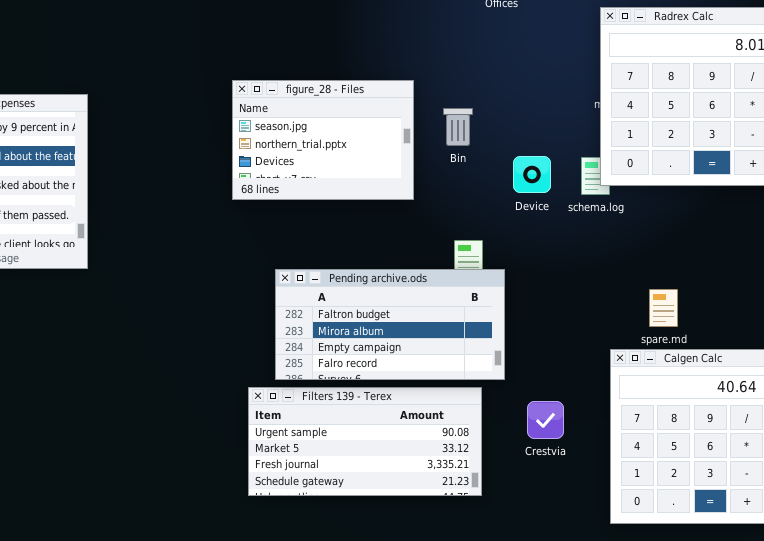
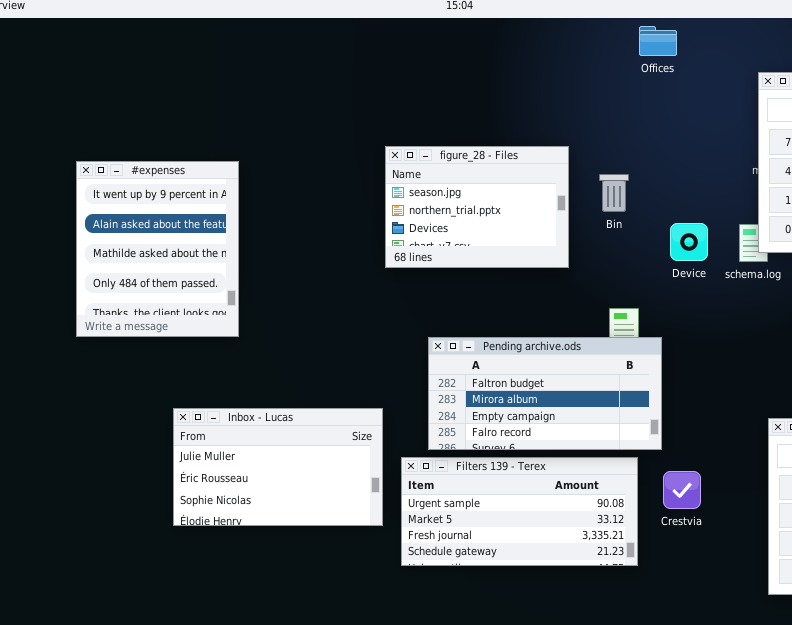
Inbox - Lucas: none -> [173,408,383,526], opened
Crestvia: [527,401,564,439] -> [663,471,701,509], moved

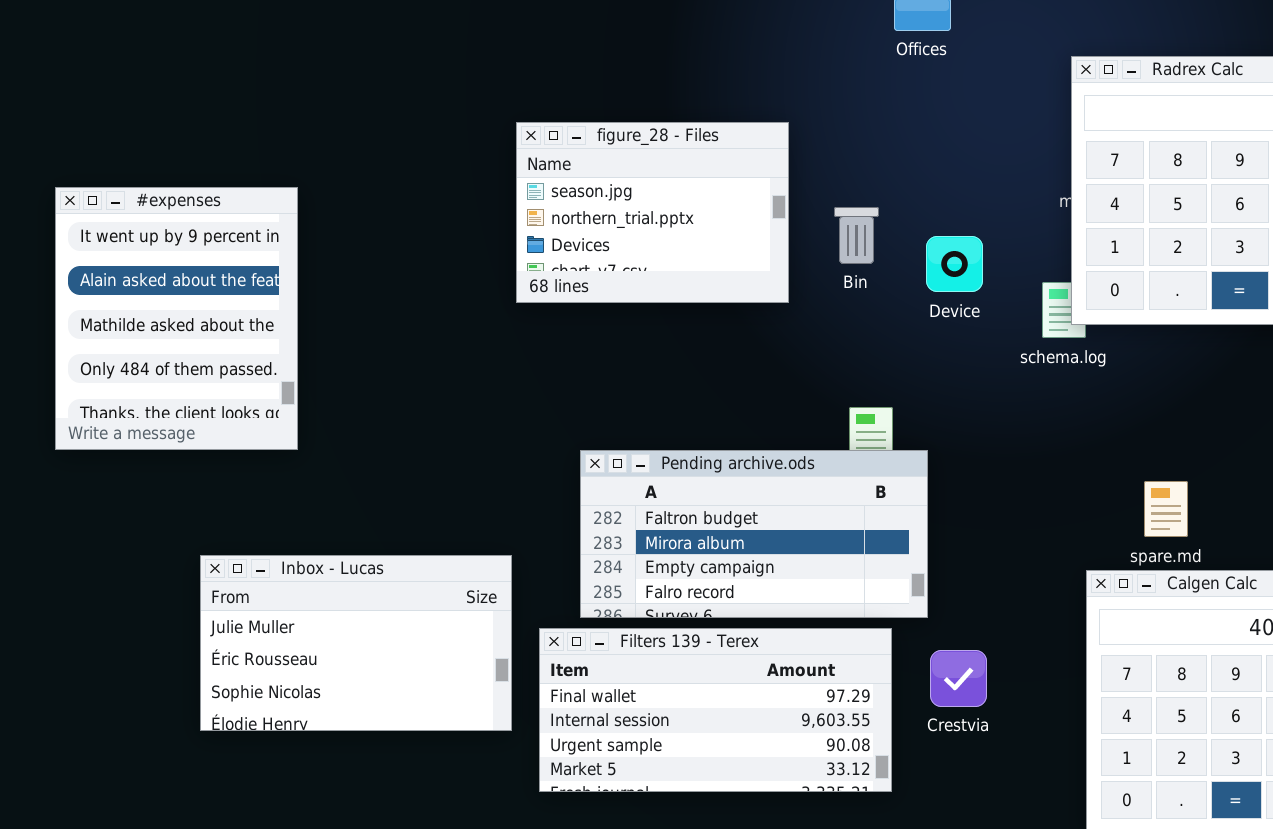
figure_28 - Files: [385,146,569,268] -> [516,122,789,303], moved
Device: [670,223,708,261] -> [926,236,983,292], moved
Filters 139 - Terex: [401,457,638,566] -> [539,628,892,792], scrolled up 2 rows

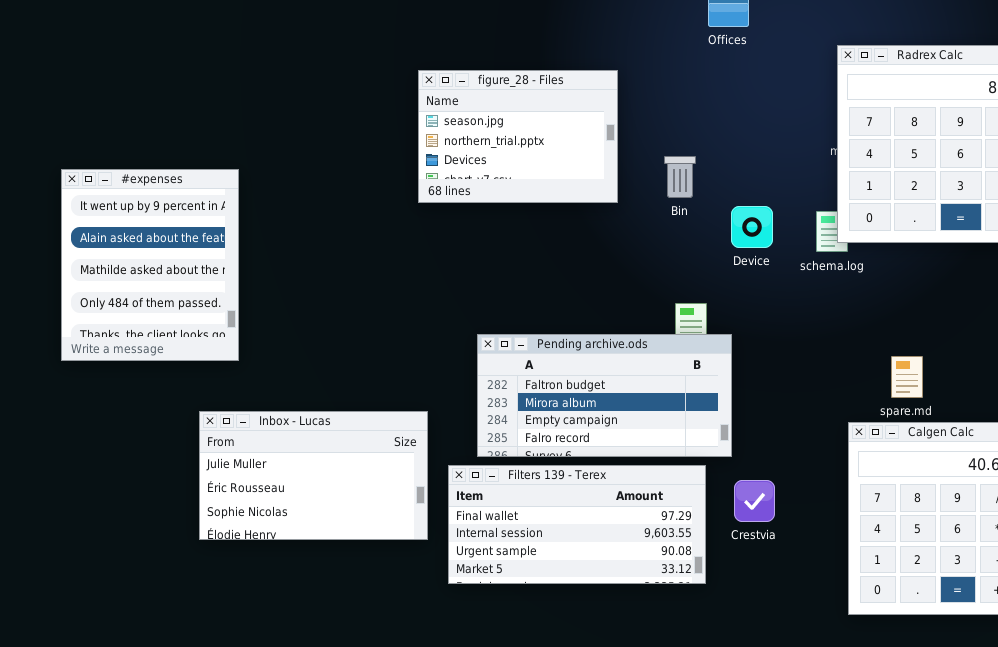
figure_28 - Files: [516,122,789,303] -> [418,70,618,203], moved
#expenses: [55,187,298,450] -> [61,169,239,361], moved
Device: [926,236,983,292] -> [731,206,773,248], moved

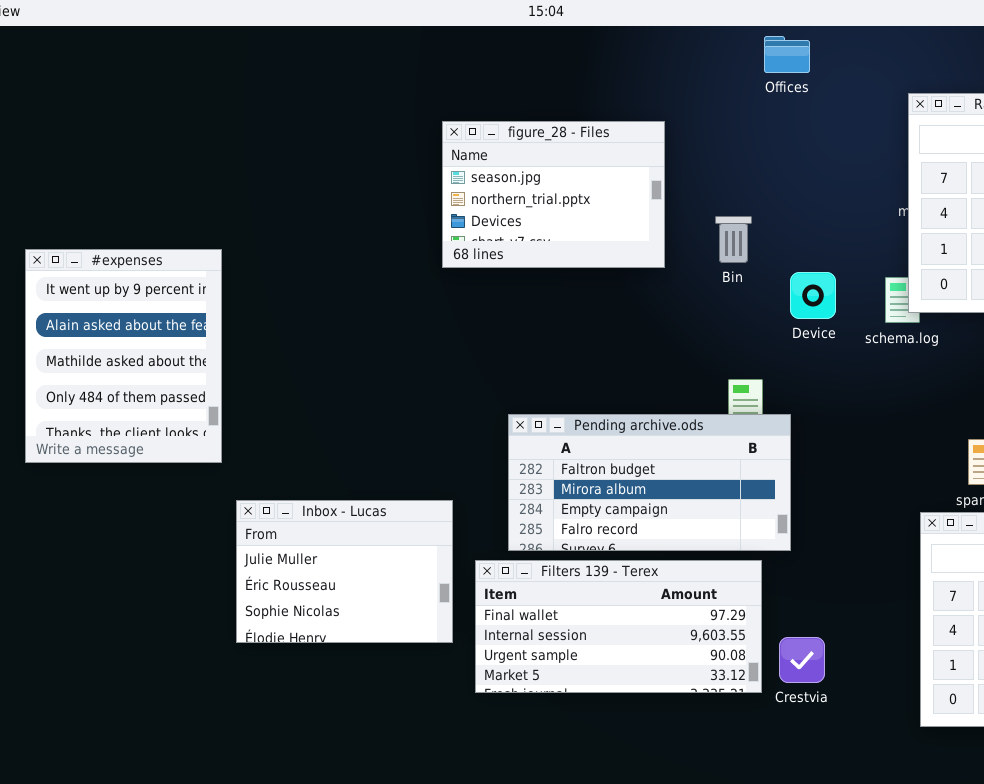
#expenses: [61,169,239,361] -> [25,249,222,463], moved
Inbox - Lucas: [199,411,428,540] -> [236,500,453,643], resized
Crestvia: [734,480,775,522] -> [779,637,825,683], moved

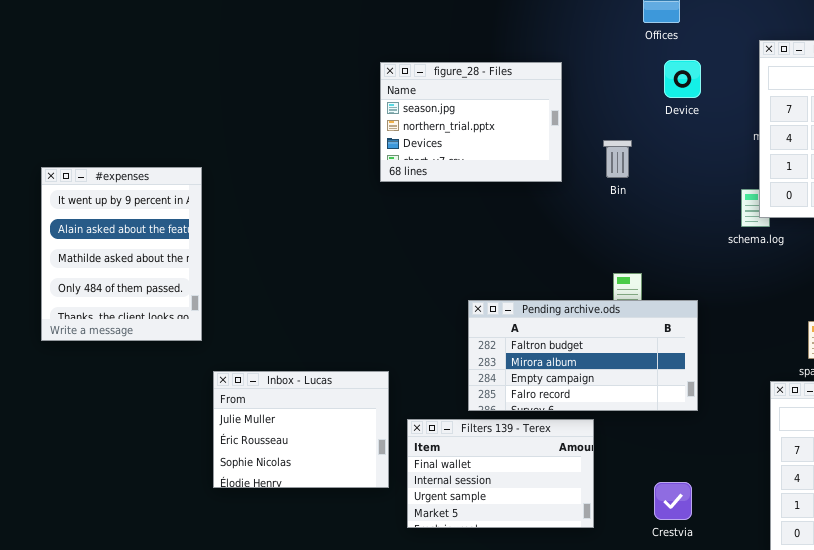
Device: [790,272,836,319] -> [664,60,701,98], moved
Pending archive.ods: [508,414,791,551] -> [468,300,698,411], moved
Filters 139 - Terex: [475,560,762,693] -> [407,419,594,528], resized

